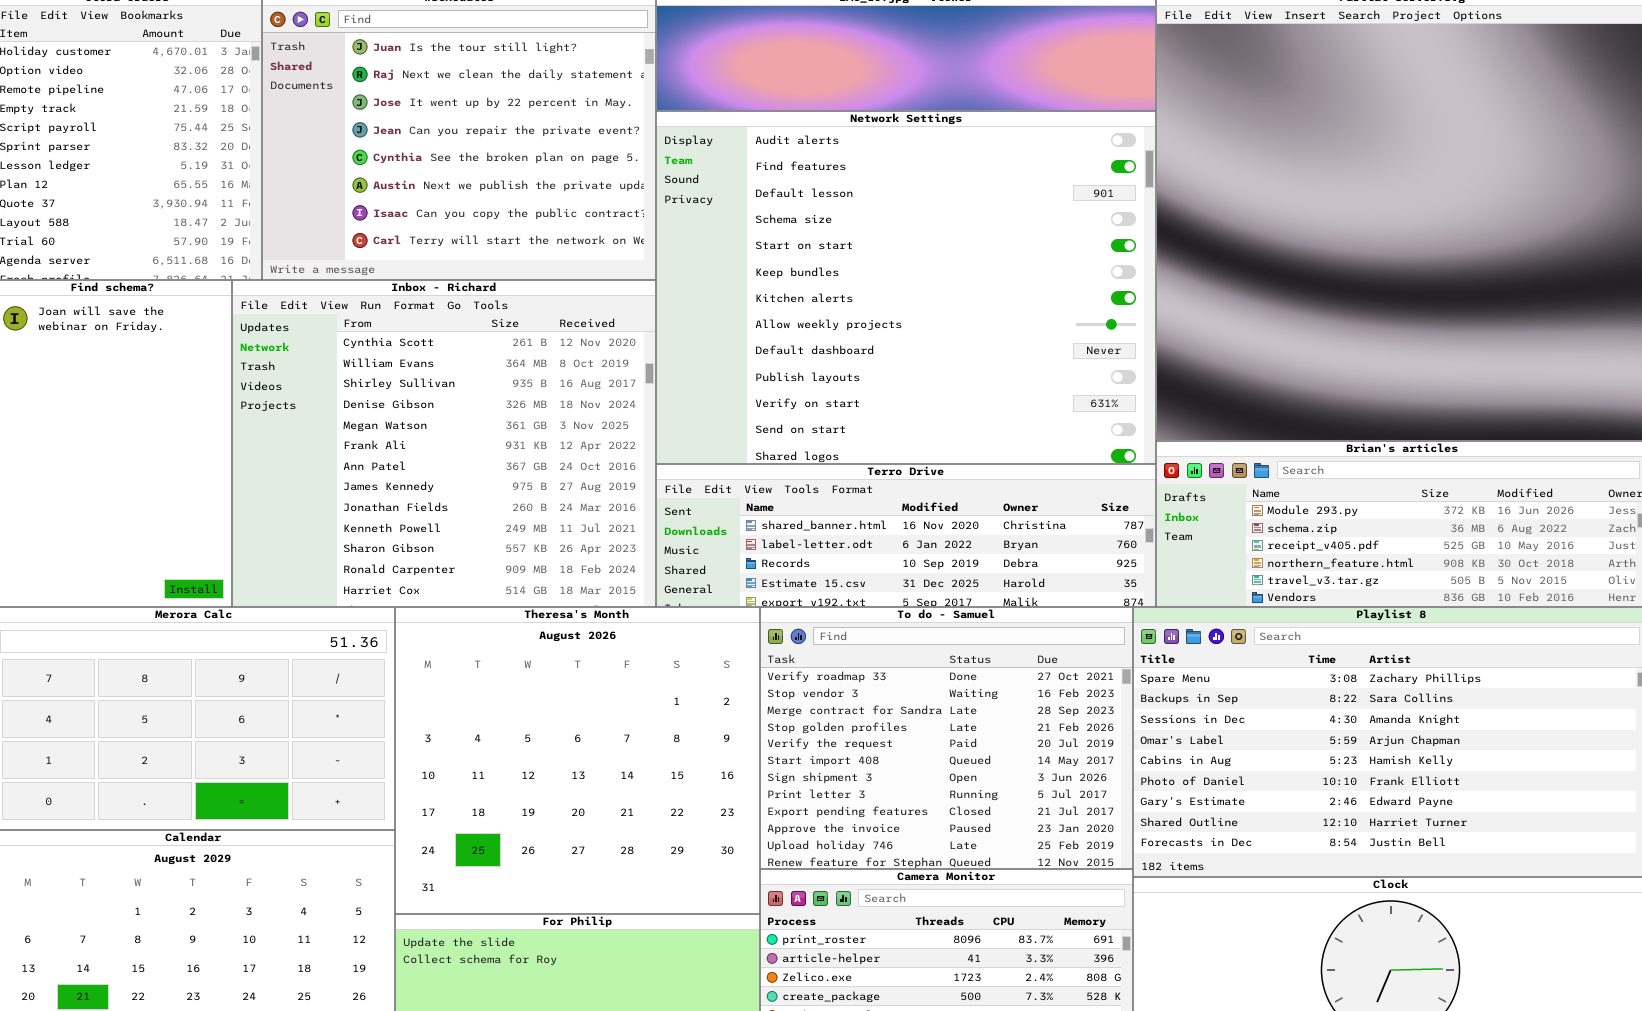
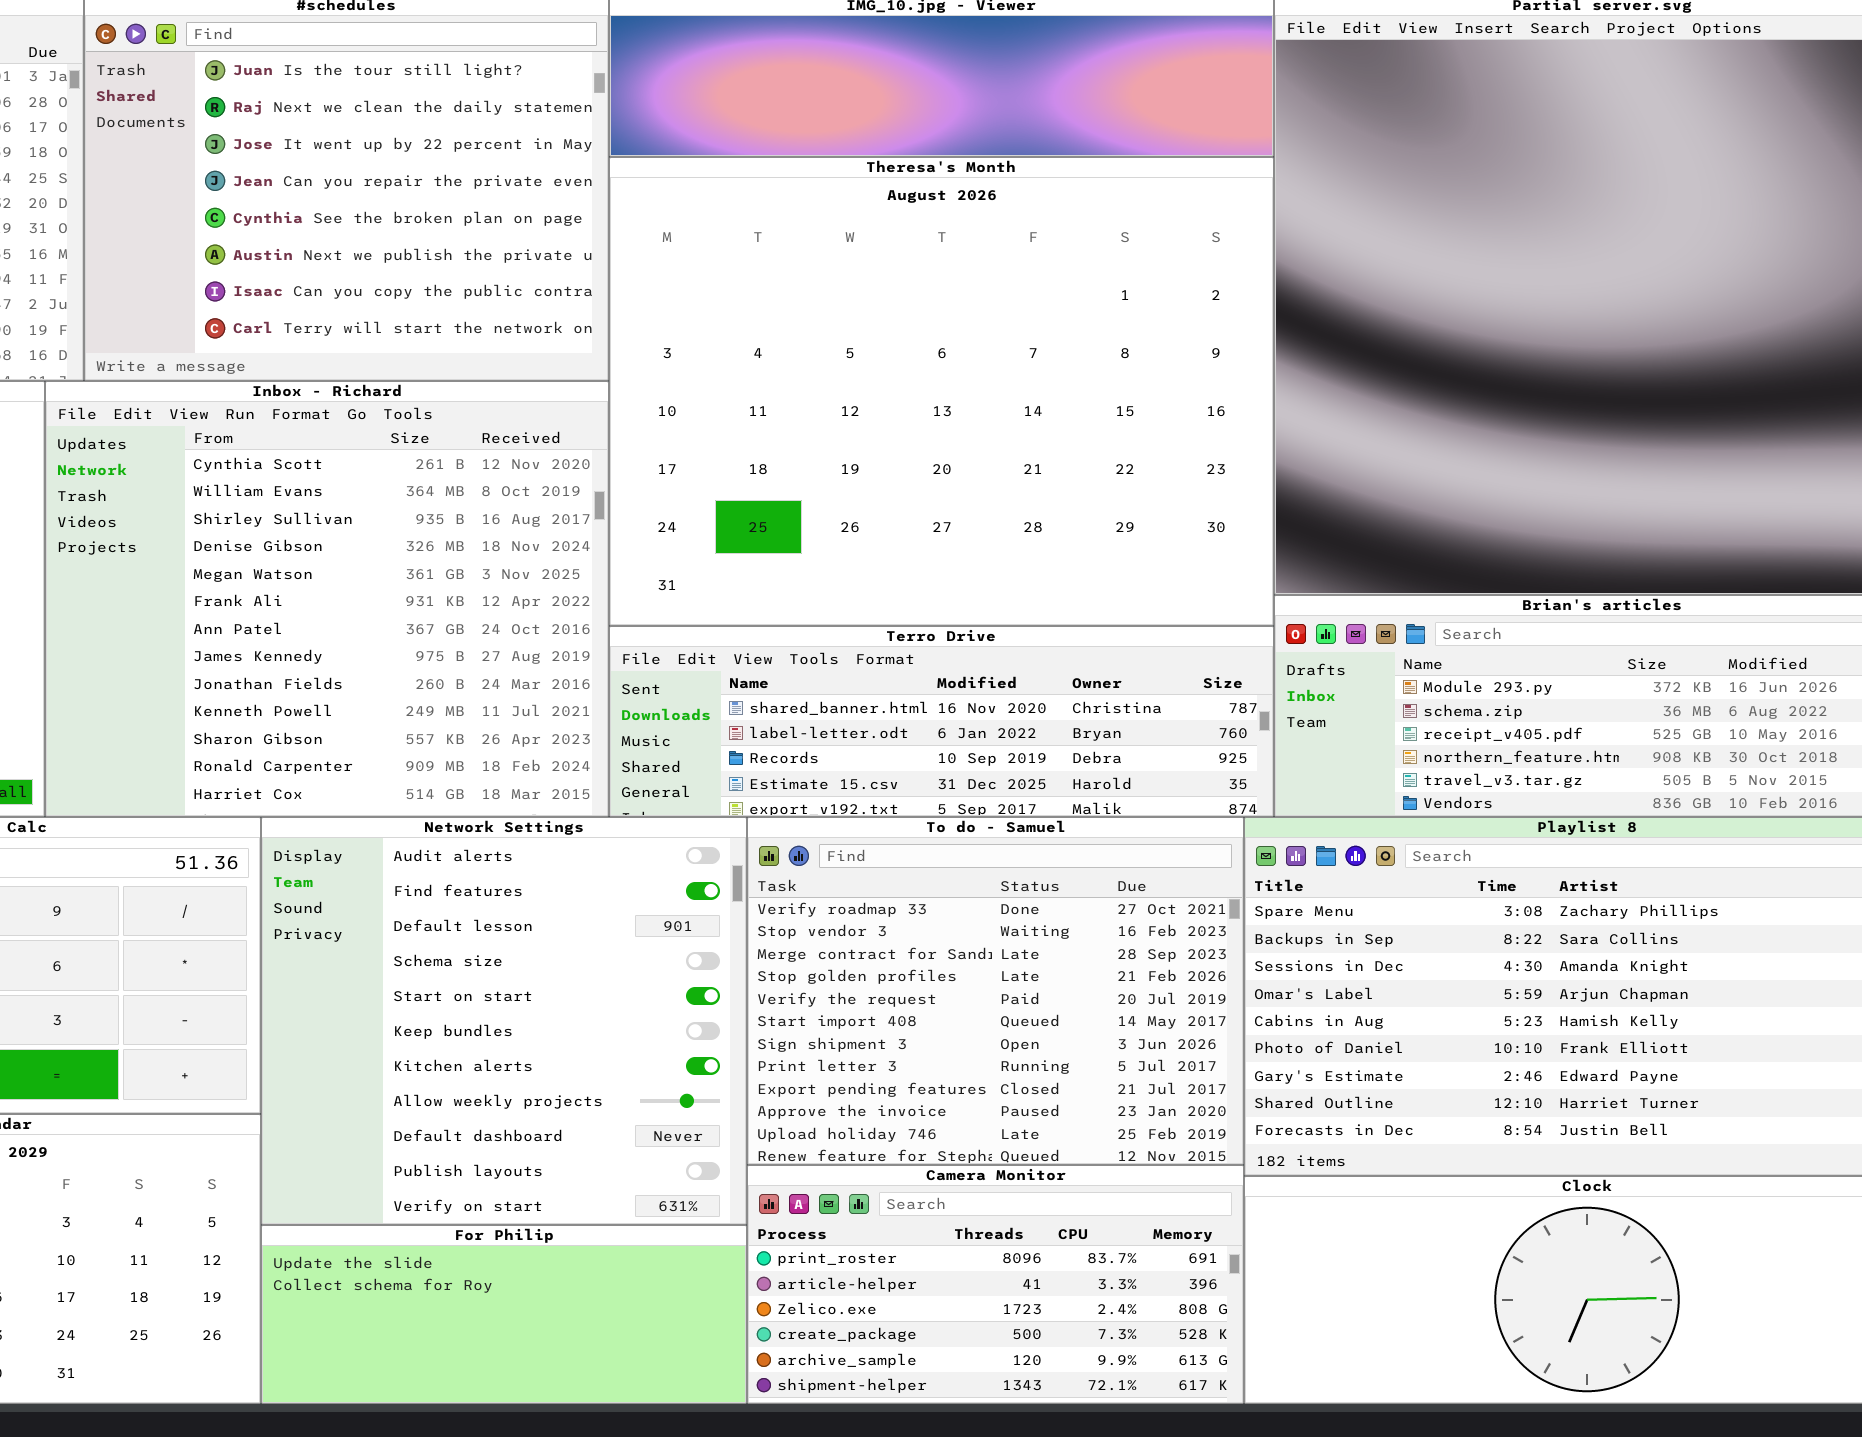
Network Settings: [656,111,1156,464] -> [261,817,747,1225], moved, resized
Theresa's Month: [395,607,760,914] -> [609,157,1274,626], moved, resized

